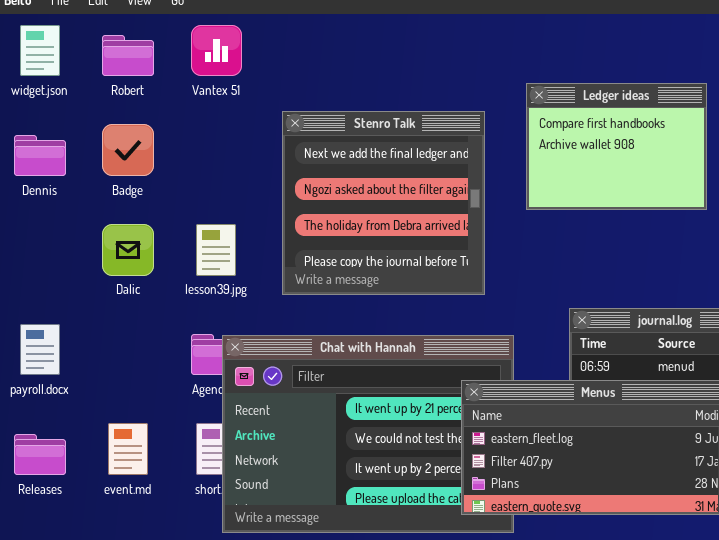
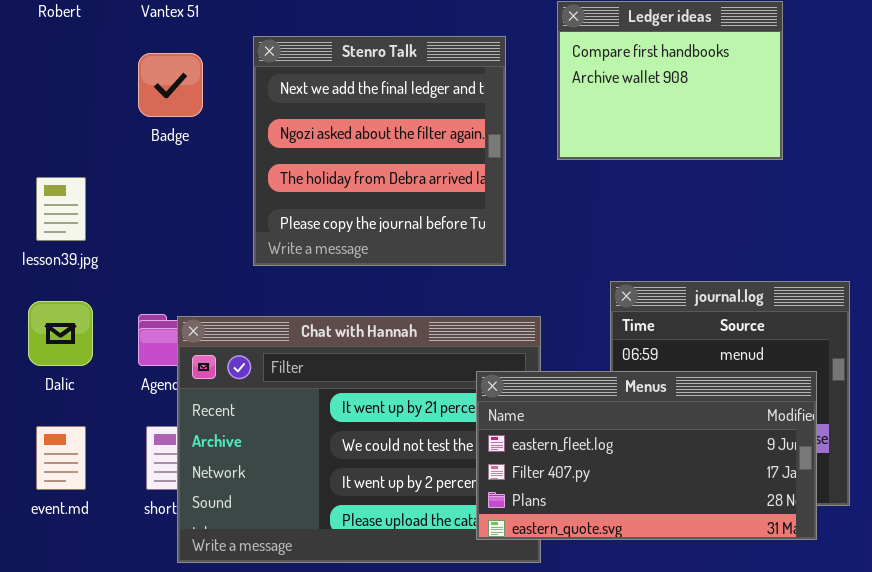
Badge: [102,124,154,176] -> [138,53,203,117], moved
Dalic: [102,224,154,276] -> [28,301,93,366], moved
lesson39.jpg: [196,224,236,276] -> [36,177,86,241], moved

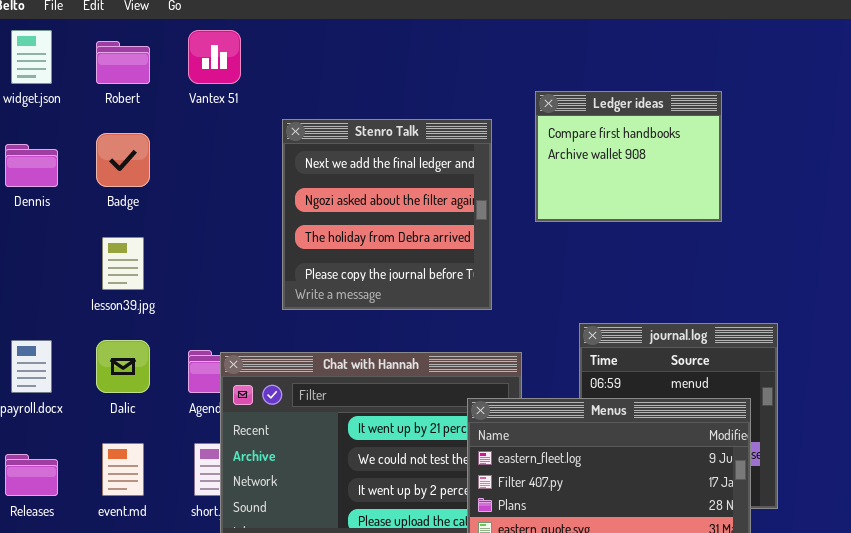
Badge: [138,53,203,117] -> [96,133,150,187], moved

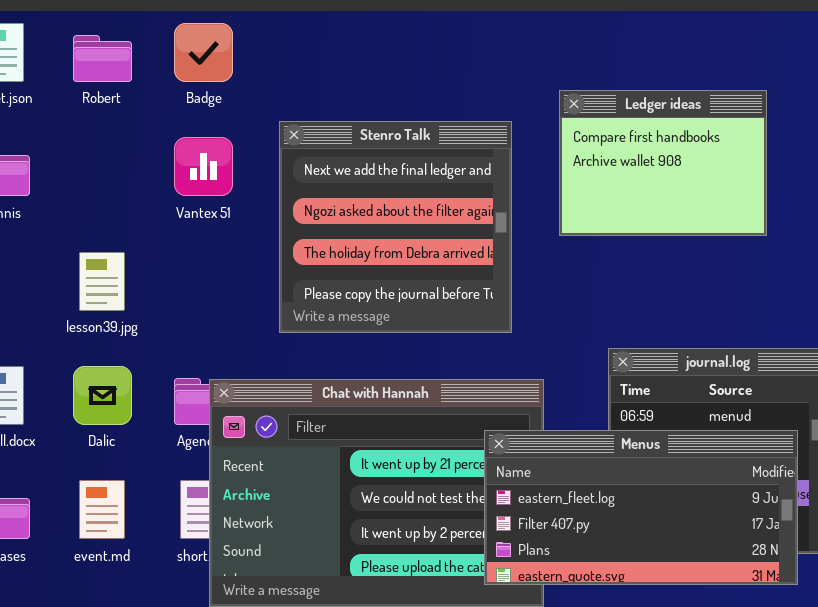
Vantex 51: [188,30,241,84] -> [174,137,233,196], moved
Badge: [96,133,150,187] -> [174,23,233,82], moved

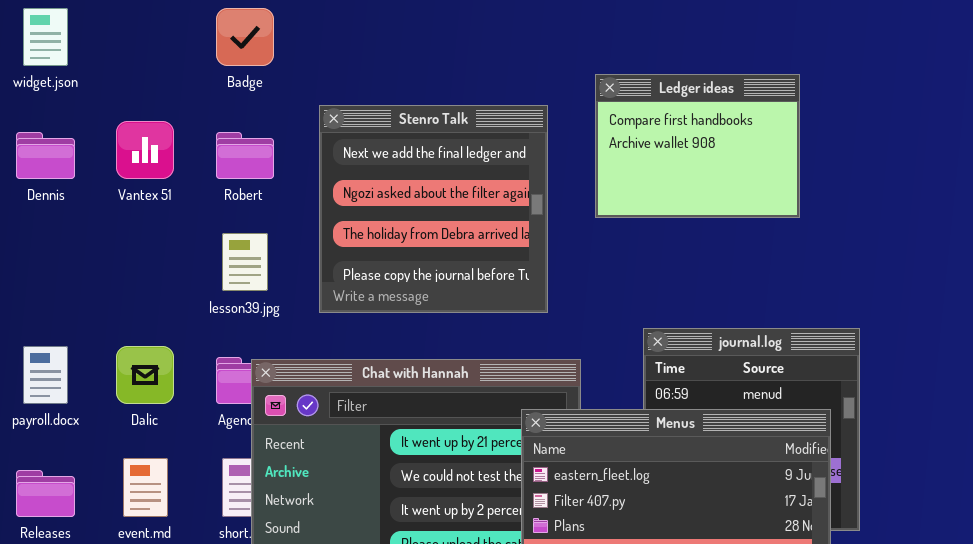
Robert: [73,35,132,82] -> [216,132,274,179], moved
Vantex 51: [174,137,233,196] -> [116,121,174,179], moved
lesson39.jpg: [79,252,125,311] -> [222,233,268,291], moved

